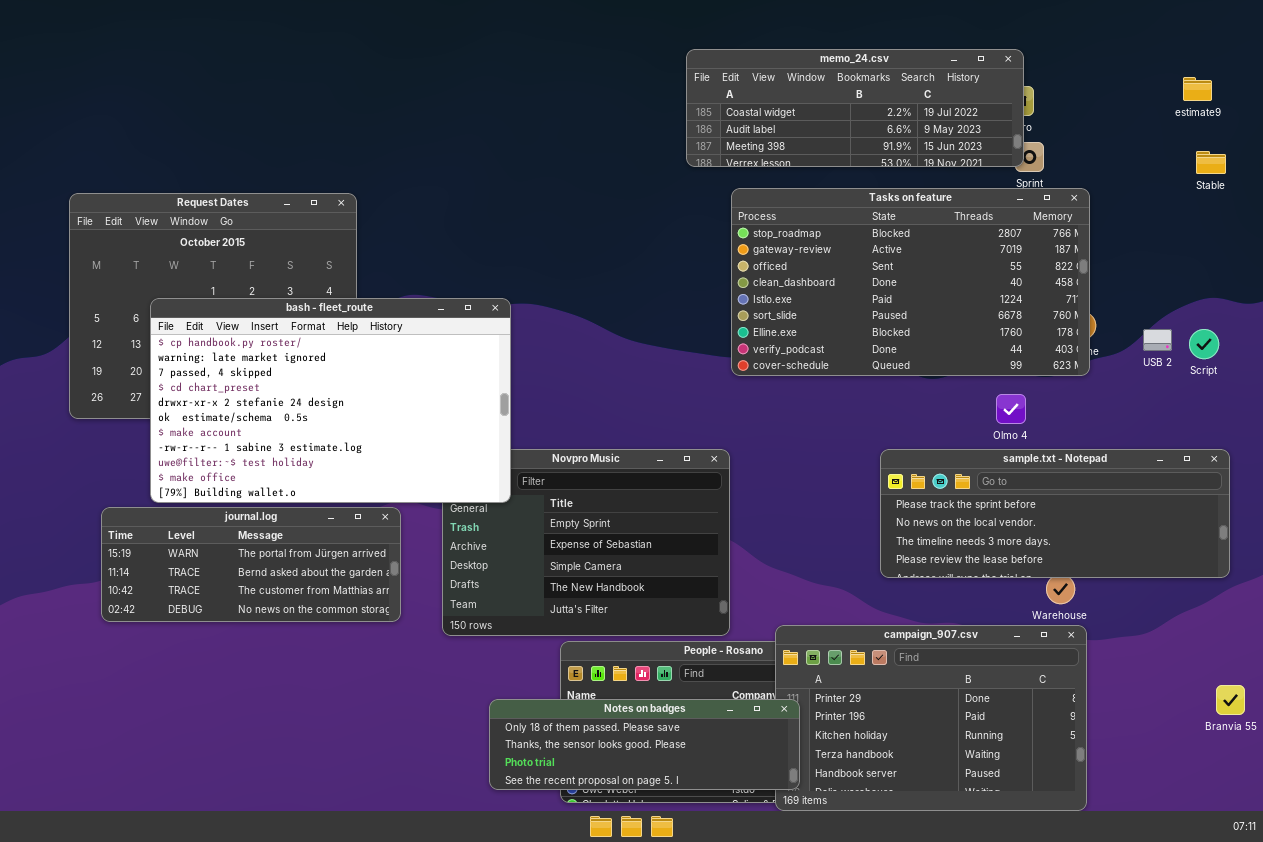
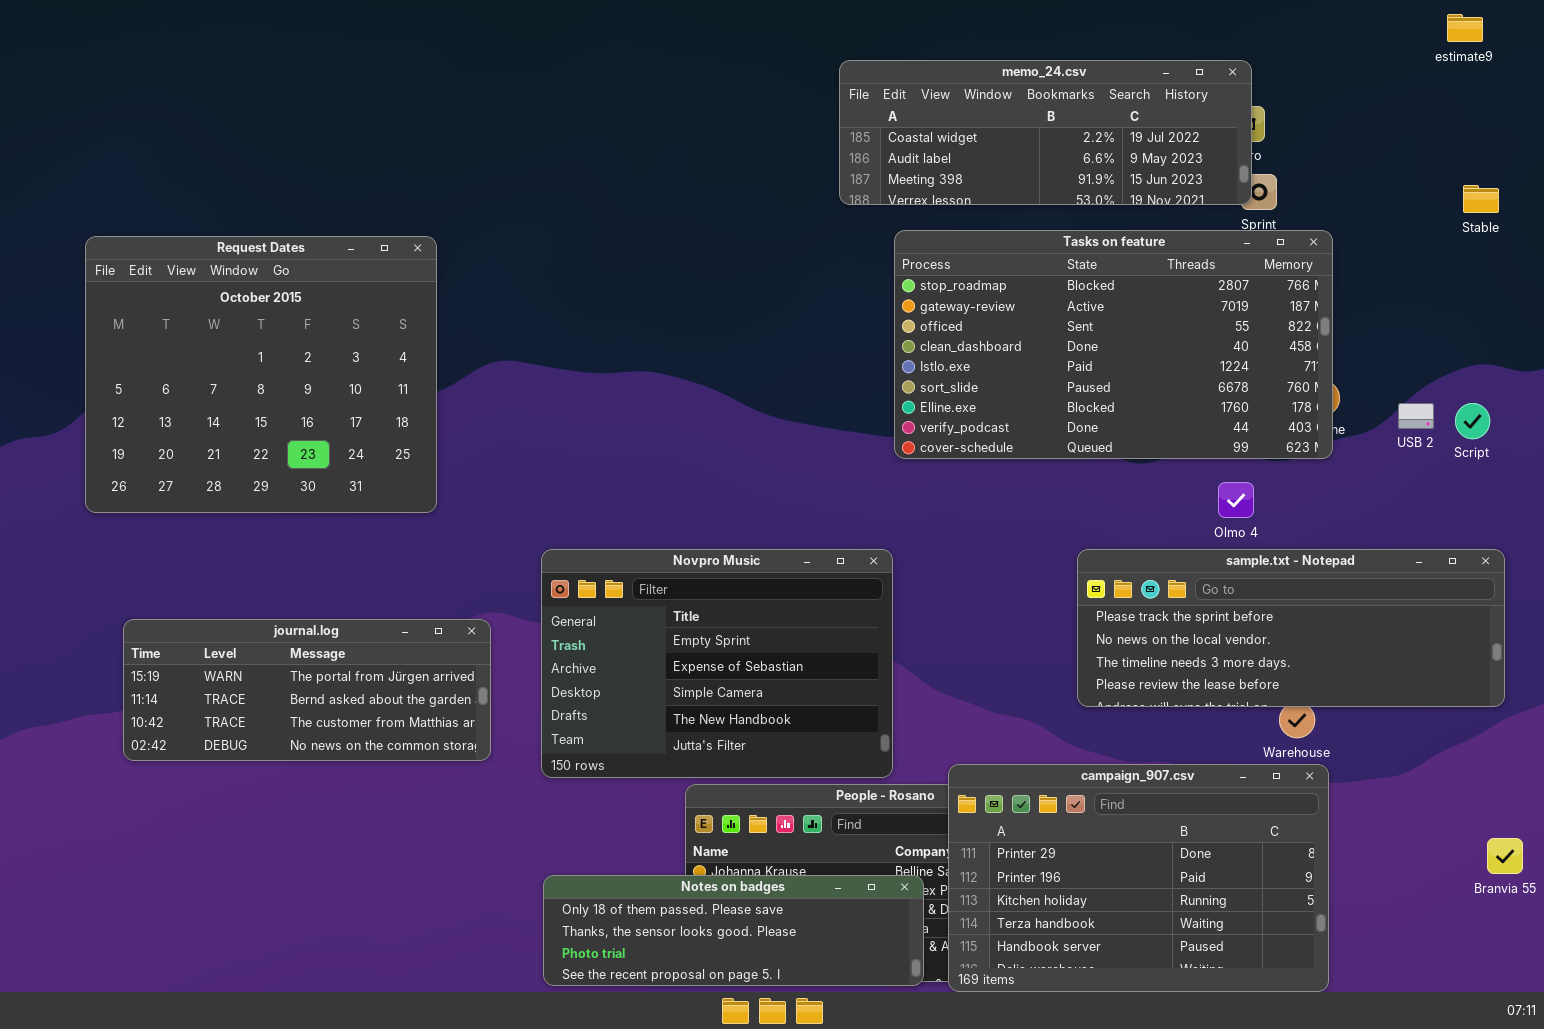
estimate9: [1183,77,1212,101] -> [1447,14,1483,42], moved
bash - fleet_route: [150,298,511,503] -> none, closed
Notes on badges: [489,699,800,790] -> [543,875,924,986], moved

